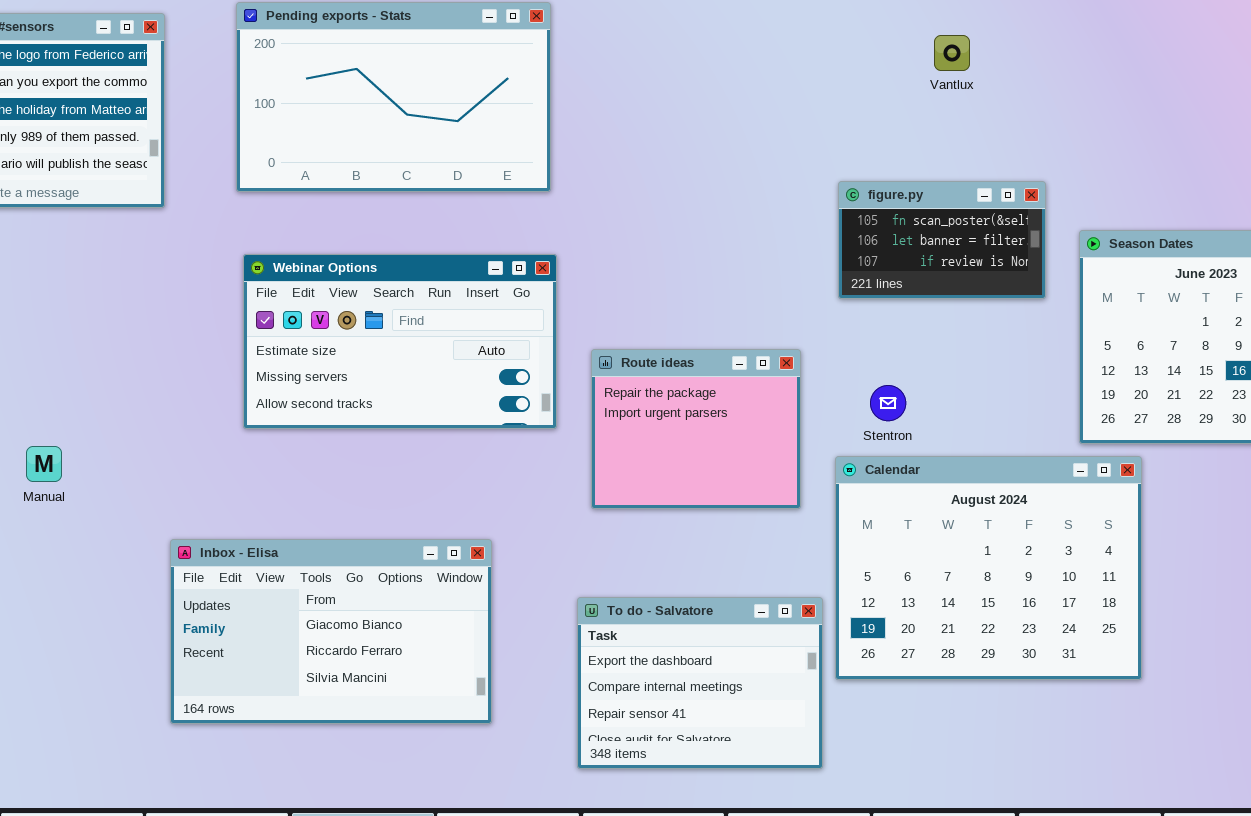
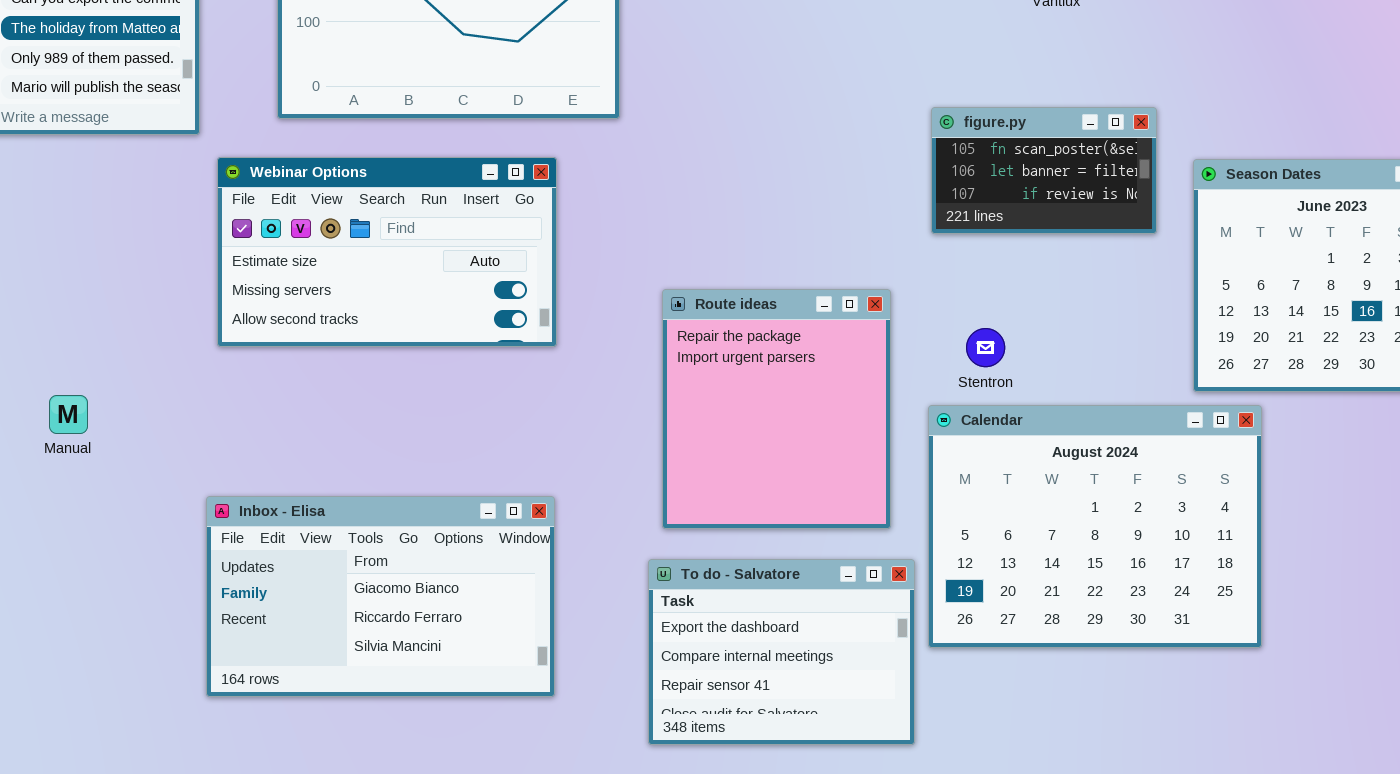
Webinar Options: [243,254,557,429] -> [217,157,557,347], moved
Route ideas: [591,349,801,509] -> [662,289,891,529], resized

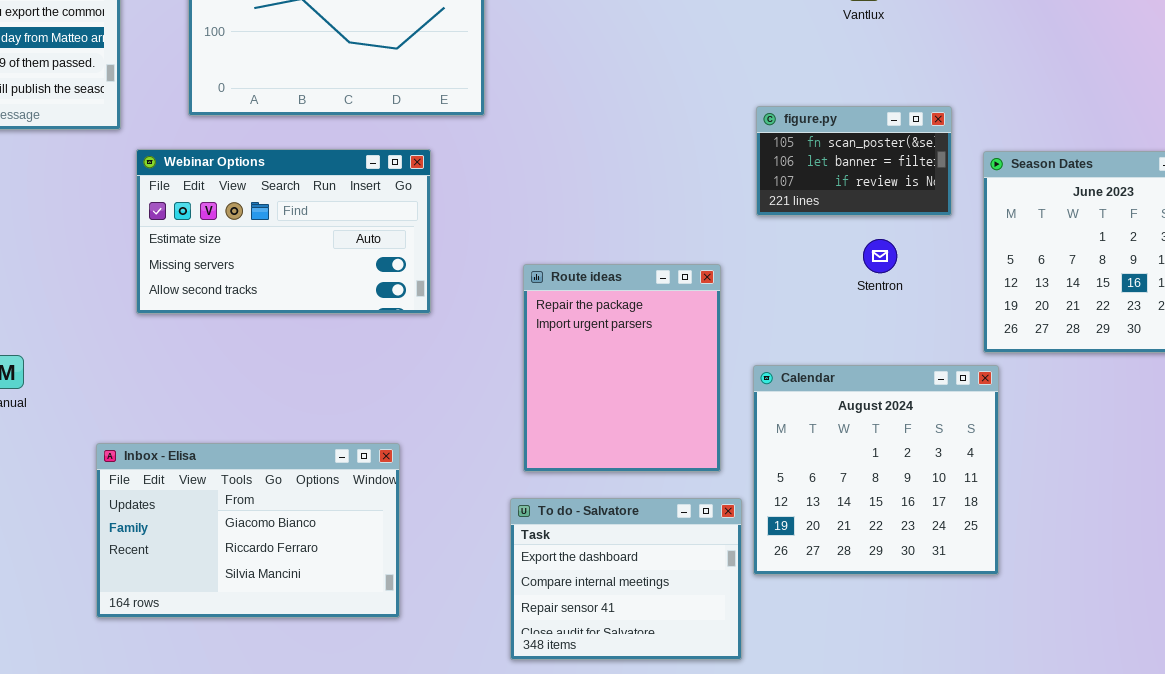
Stentron: [966,328,1005,367] -> [863,239,897,273], moved
Calendar: [928,405,1262,648] -> [753,365,999,575], resized
Inbox - Elisa: [206,496,555,697] -> [96,443,400,618], moved

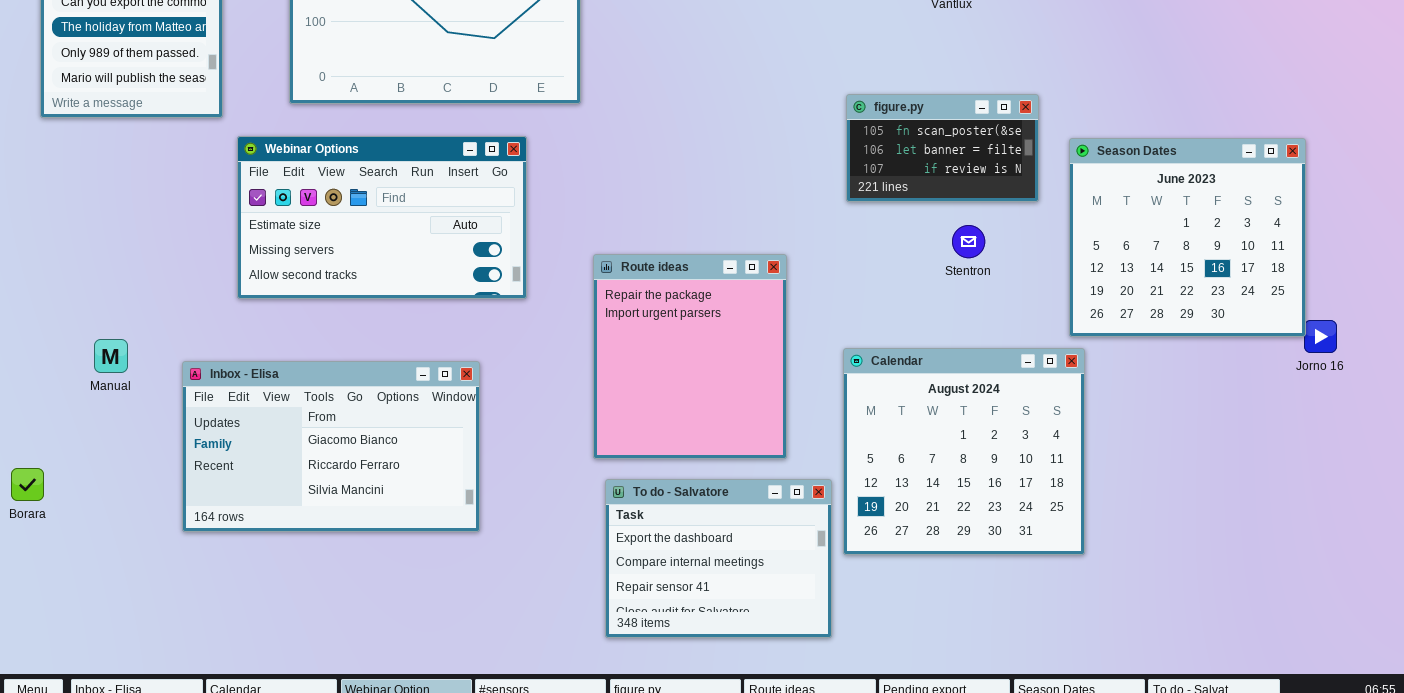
Route ideas: [523,264,721,472] -> [593,254,787,459], moved
Inbox - Elisa: [96,443,400,618] -> [182,361,480,532], moved

